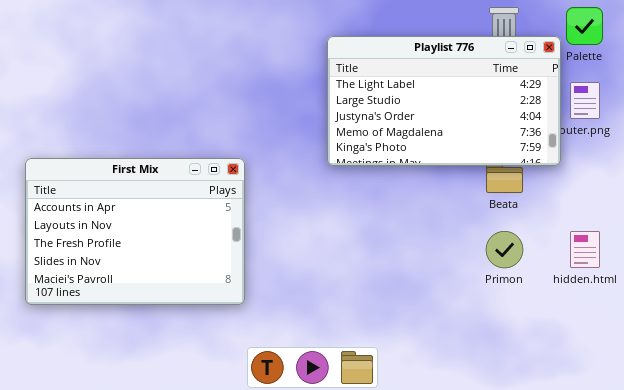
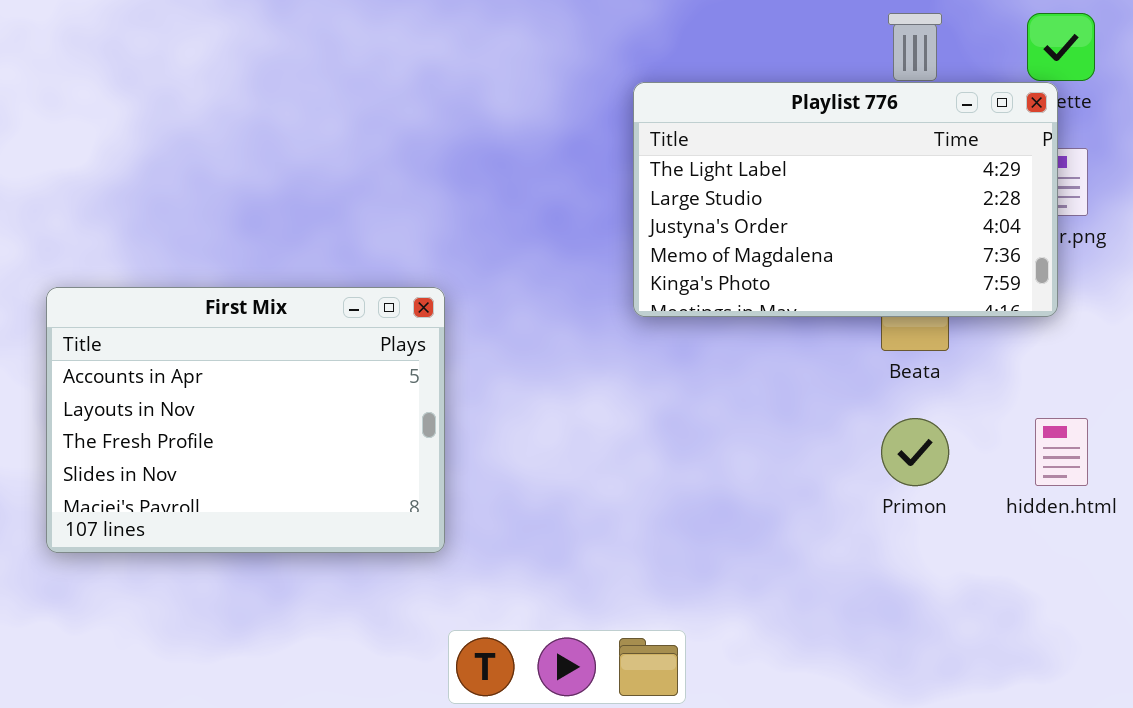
Playlist 776: [327,36,561,166] -> [633,82,1058,317], moved

